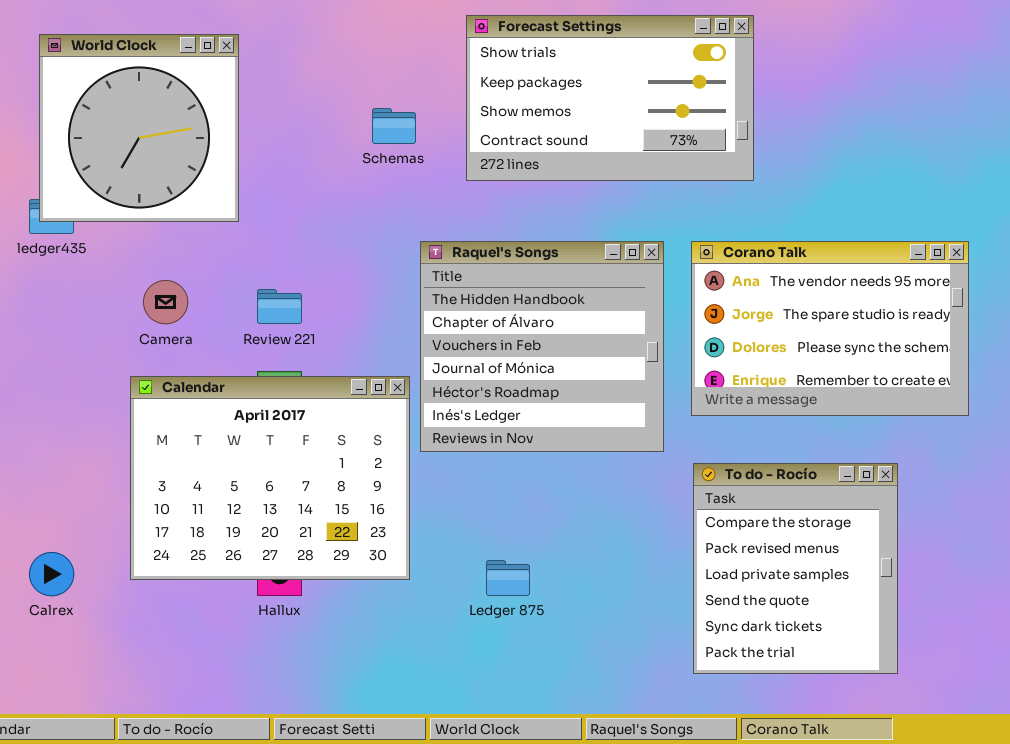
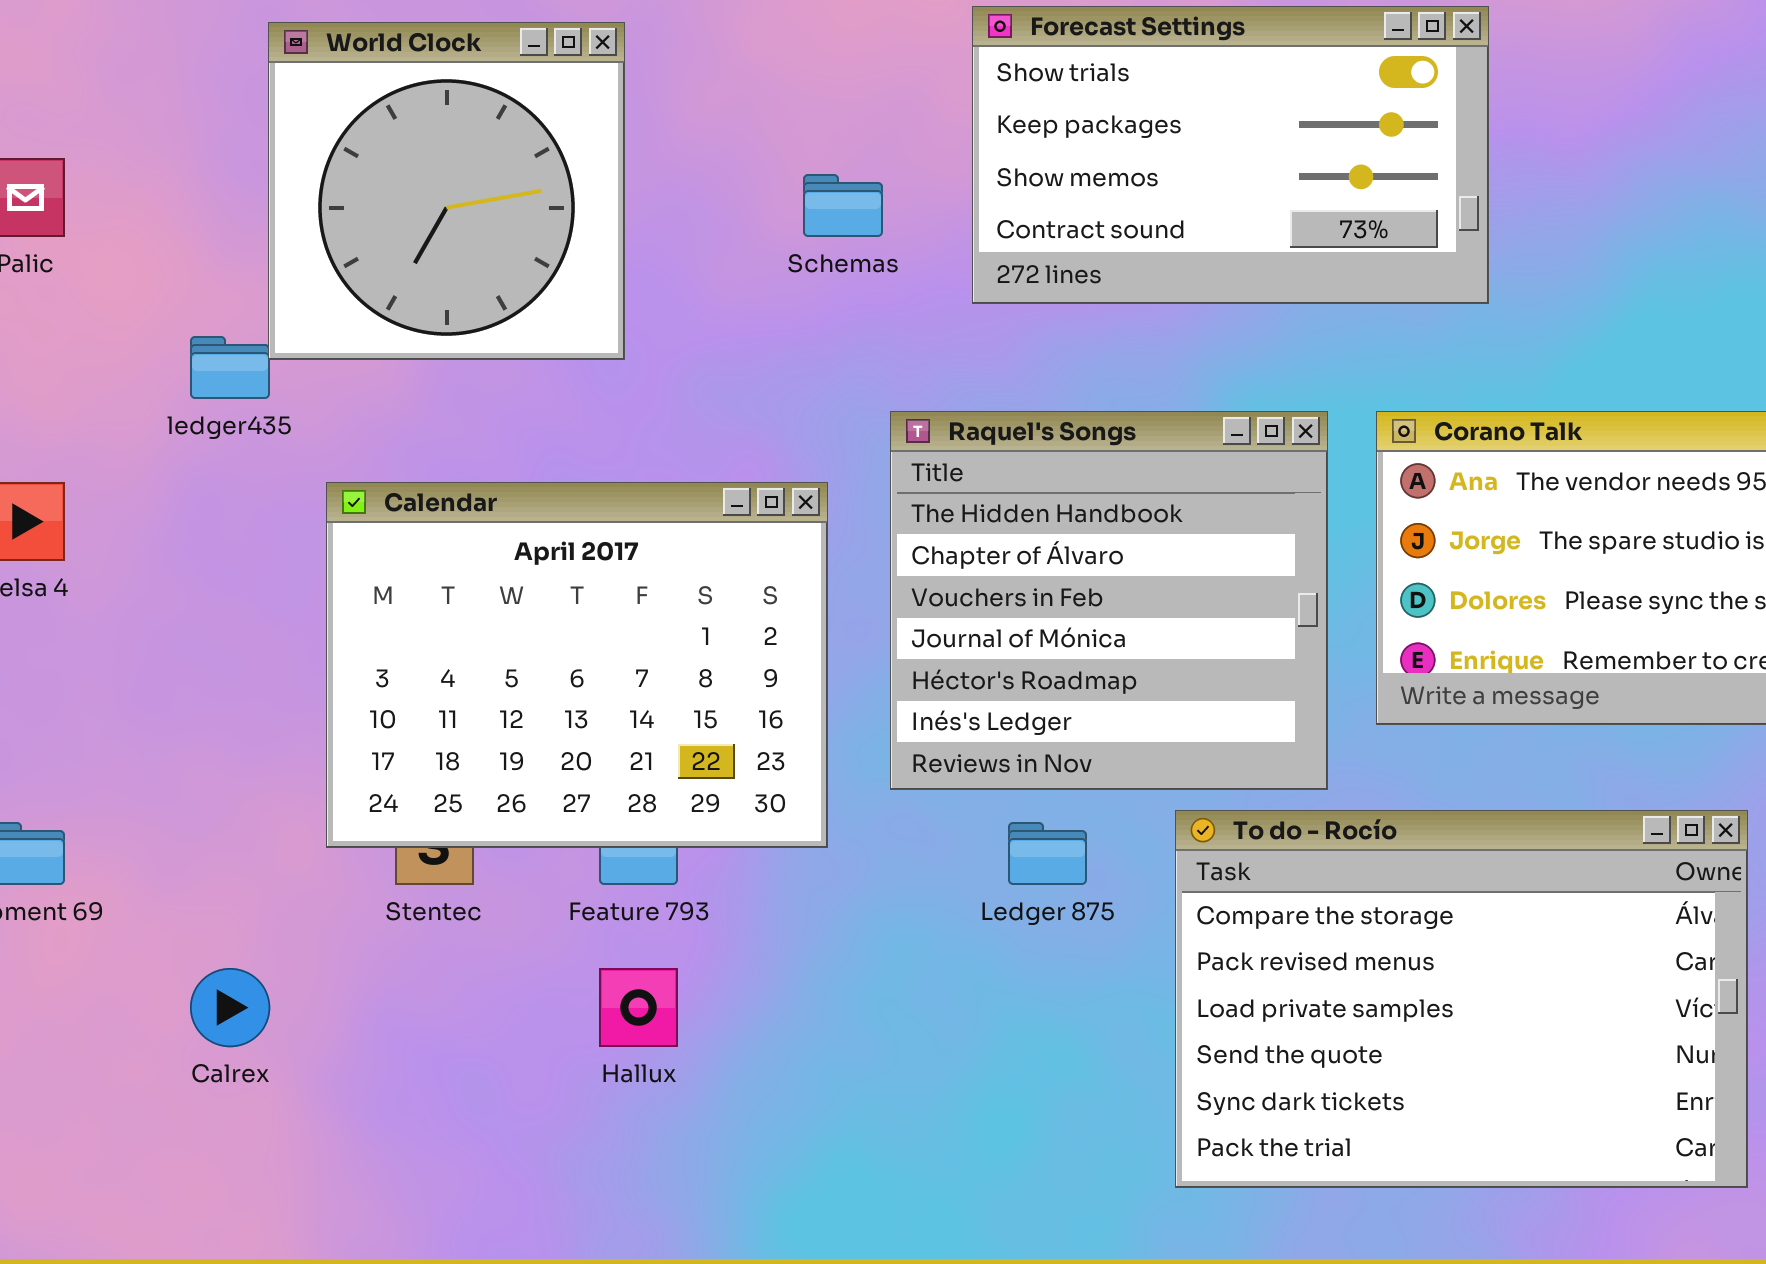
World Clock: [39,34,239,222] -> [268,22,625,360], moved
Calendar: [130,376,410,580] -> [326,482,828,848], moved
To do - Rocío: [693,463,898,674] -> [1175,810,1748,1188], resized
Ledger 875: [486,560,530,596] -> [1008,822,1087,885], moved

